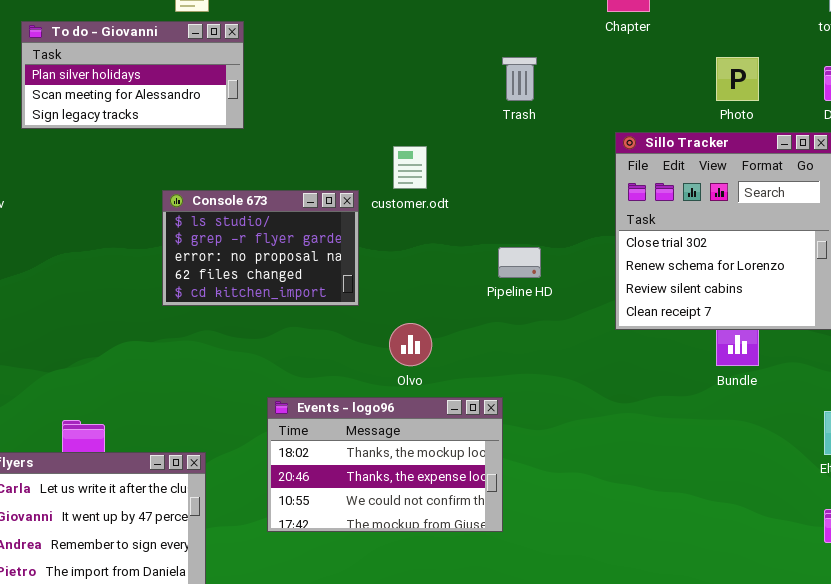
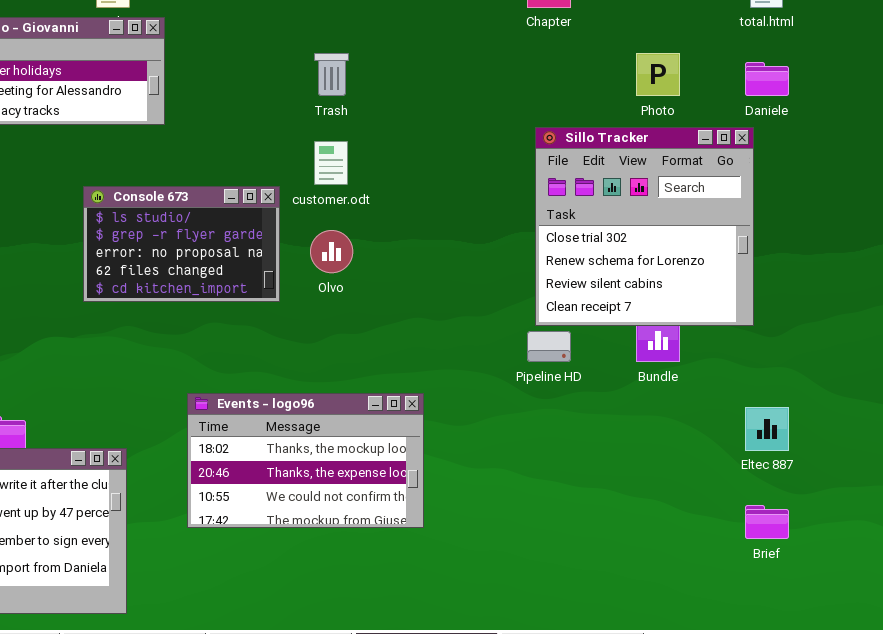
Trash: [502,57,537,101] -> [314,53,349,96], moved
Pipeline HD: [498,247,541,278] -> [527,331,571,362], moved
Olvo: [389,323,432,366] -> [310,230,353,273], moved

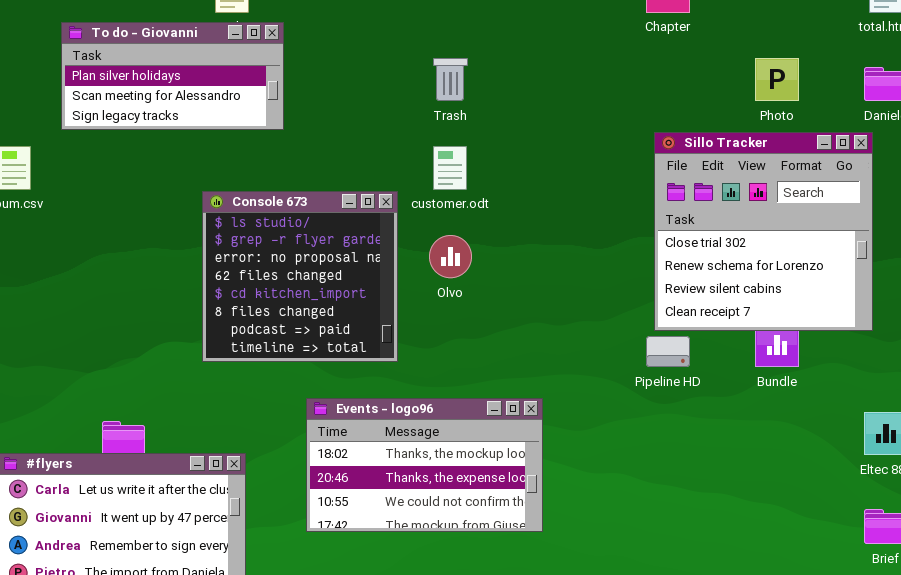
Console 673: [83,186,280,302] -> [202,191,398,362], resized

